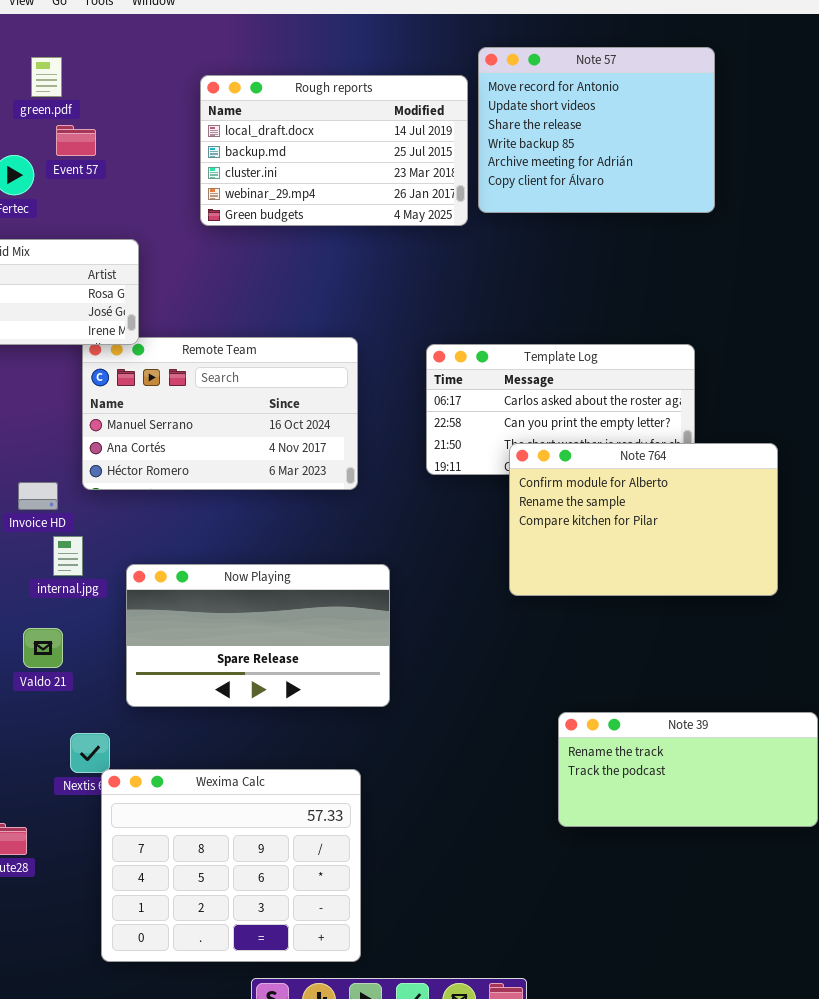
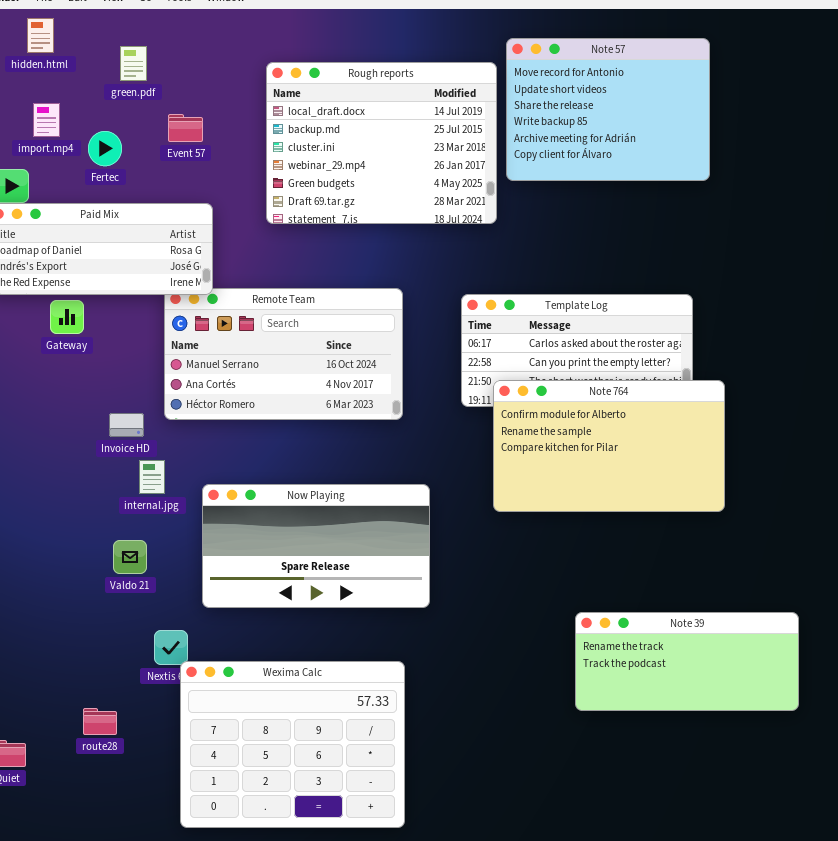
Rough reports: [200,75,468,226] -> [266,62,497,224], resized
Event 57: [56,125,96,156] -> [168,114,203,142], moved
Note 764: [509,443,778,596] -> [493,380,725,512], moved

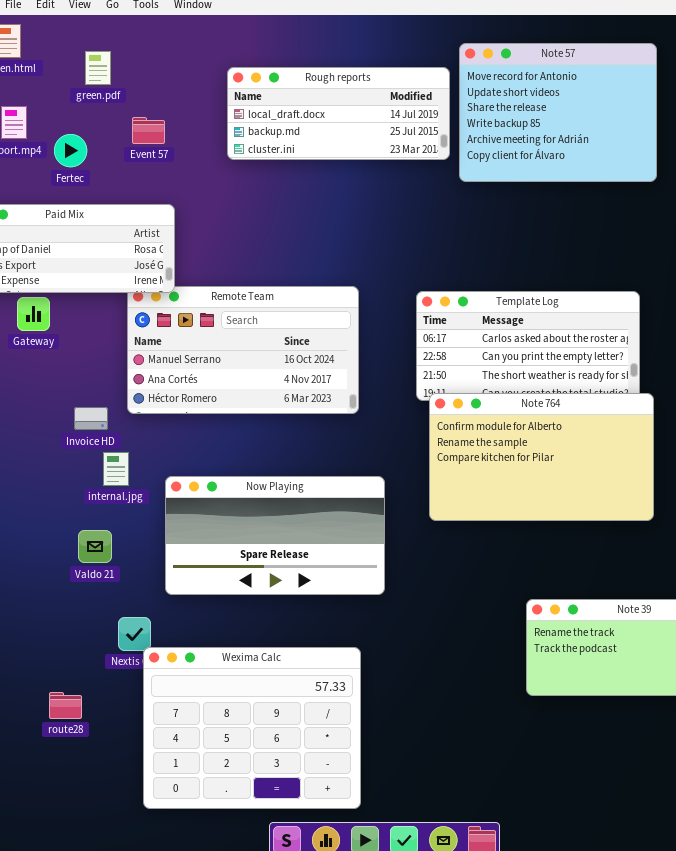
Rough reports: [266,62,497,224] -> [227,67,450,160], resized
Note 764: [493,380,725,512] -> [429,393,654,521], moved

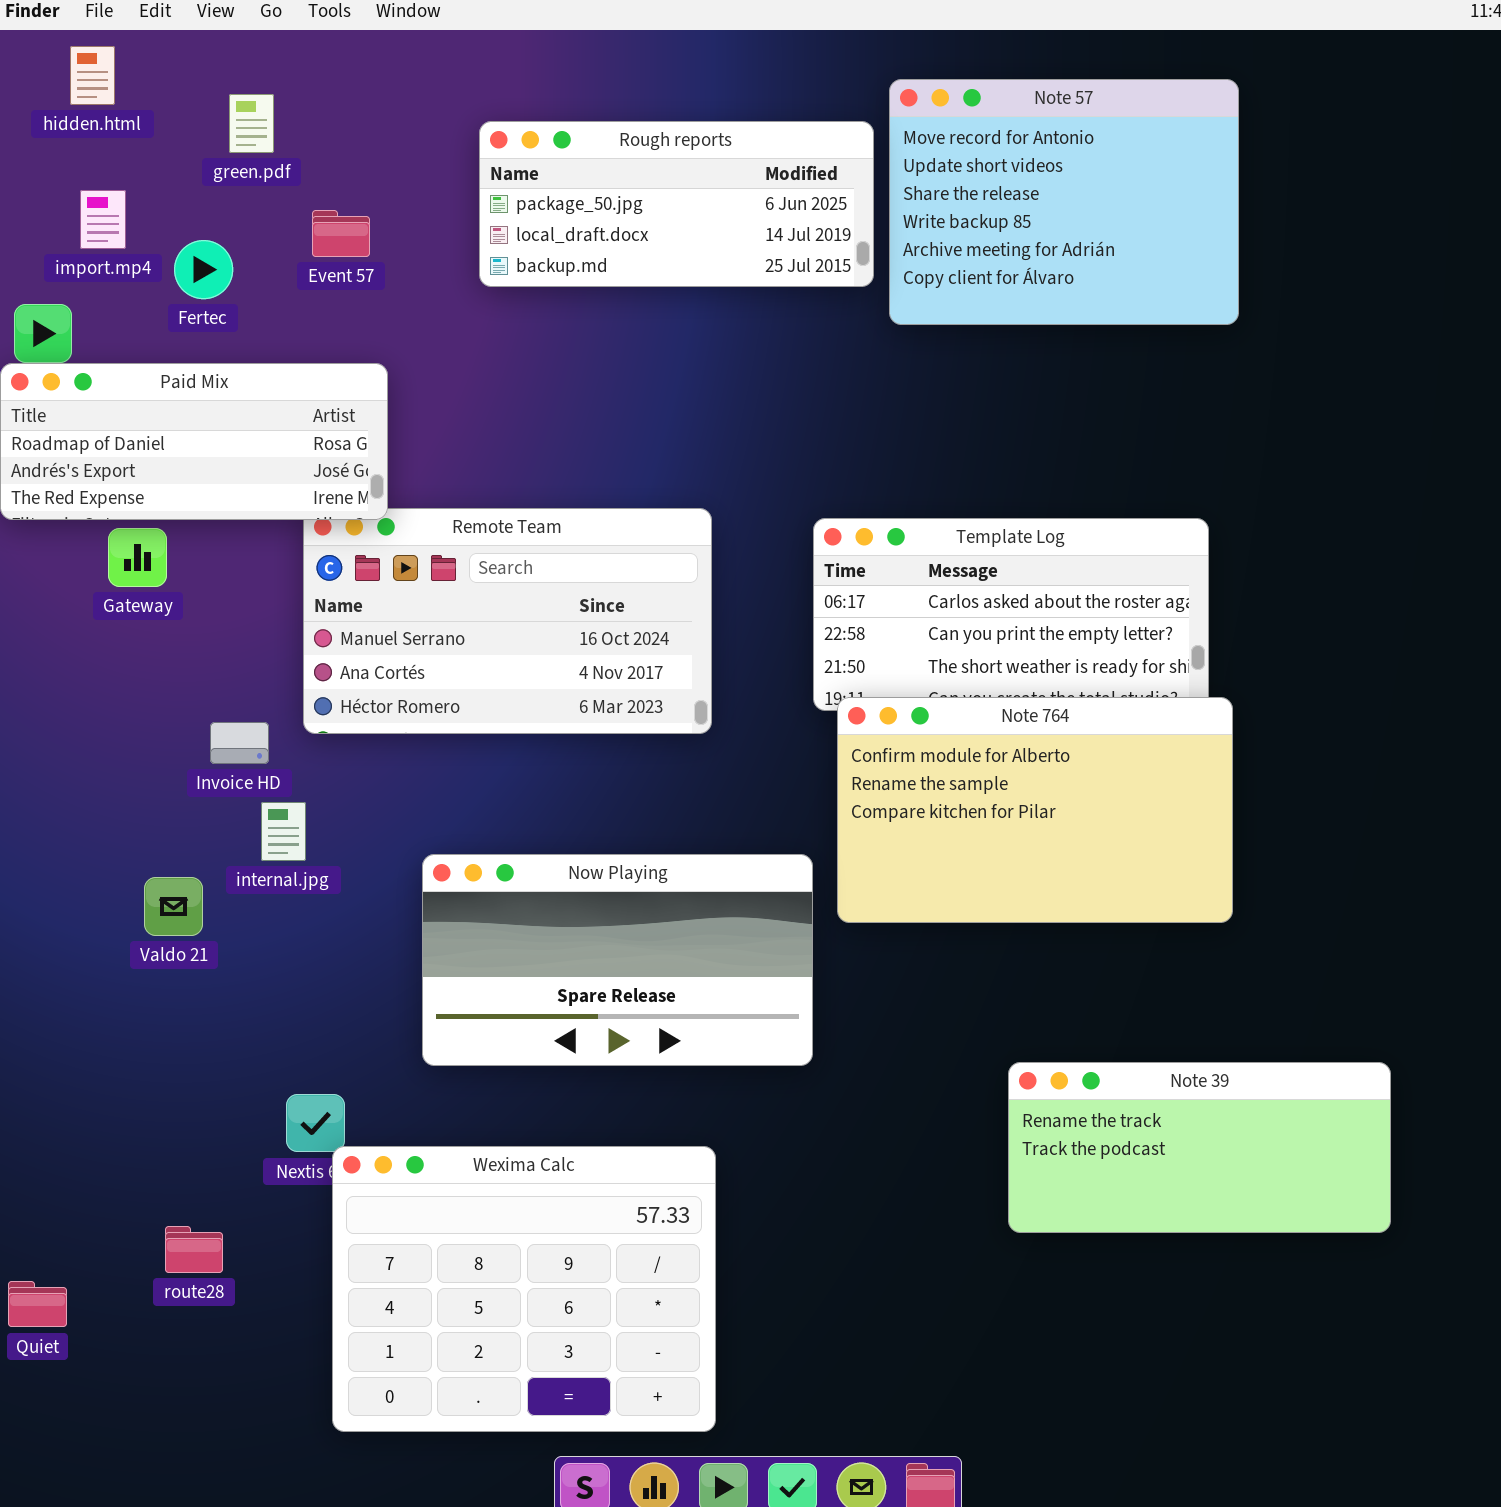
Rough reports: [227,67,450,160] -> [479,121,874,287], scrolled up 1 row
Now Playing: [165,476,385,595] -> [422,854,813,1066], moved
Valdo 21: [78,530,112,563] -> [144,877,203,936], moved

